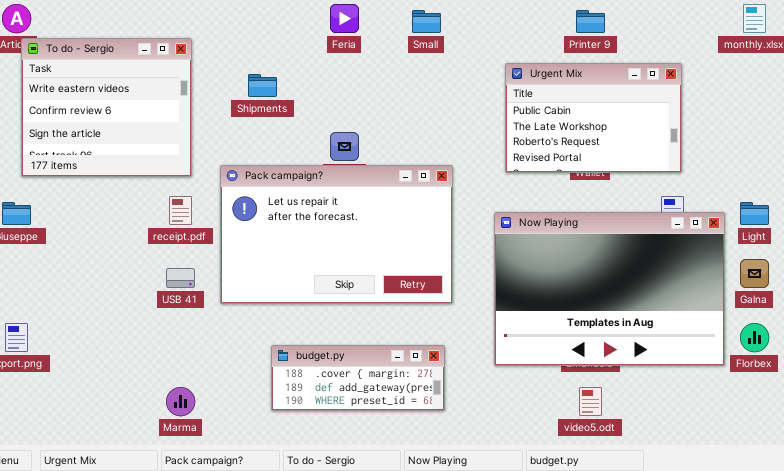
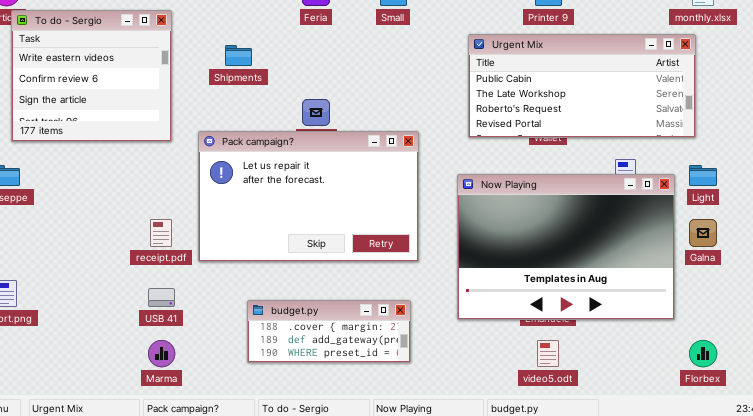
Urgent Mix: [505,63,682,173] -> [468,34,696,138], resized
receipt.pdf: [169,196,192,225] -> [150,219,172,247], moved
USB 41: [166,268,195,288] -> [148,288,175,307], moved
Florbex: [740,323,769,352] -> [689,340,717,367], moved

